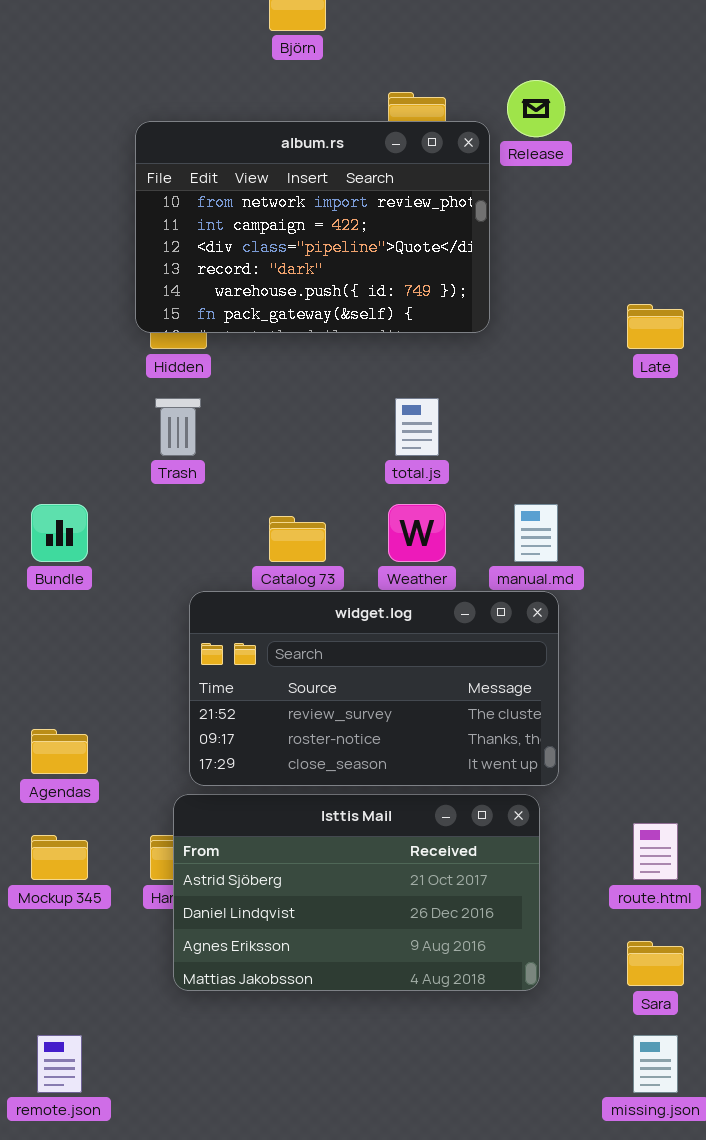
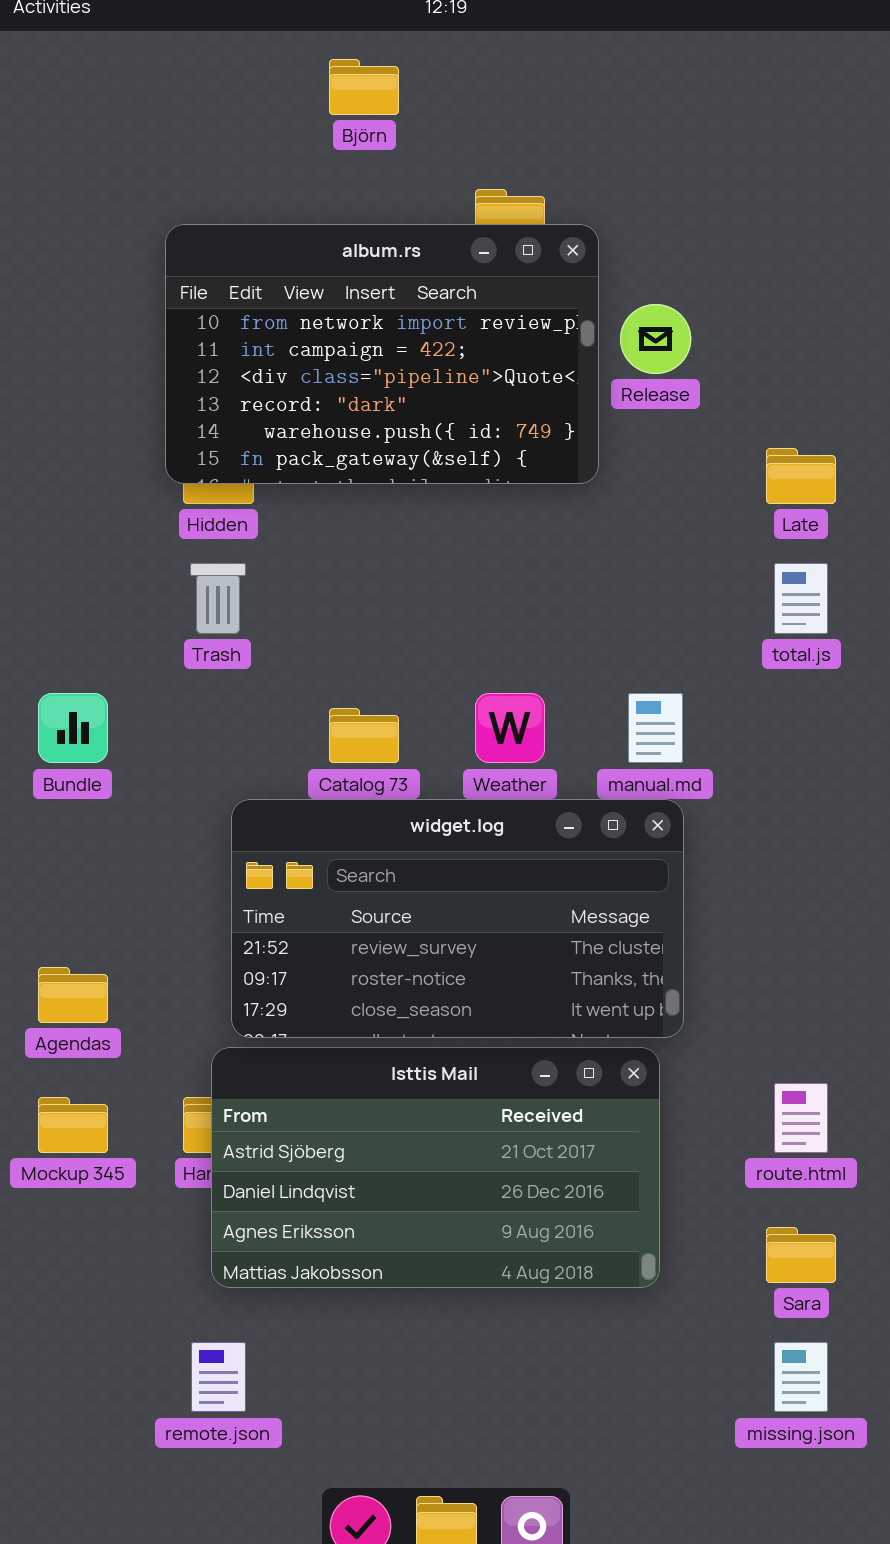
Release: [507,80,565,137] -> [620,304,691,374], moved
total.js: [395,398,439,456] -> [774,563,828,634], moved
remote.json: [37,1035,82,1093] -> [191,1342,246,1412], moved

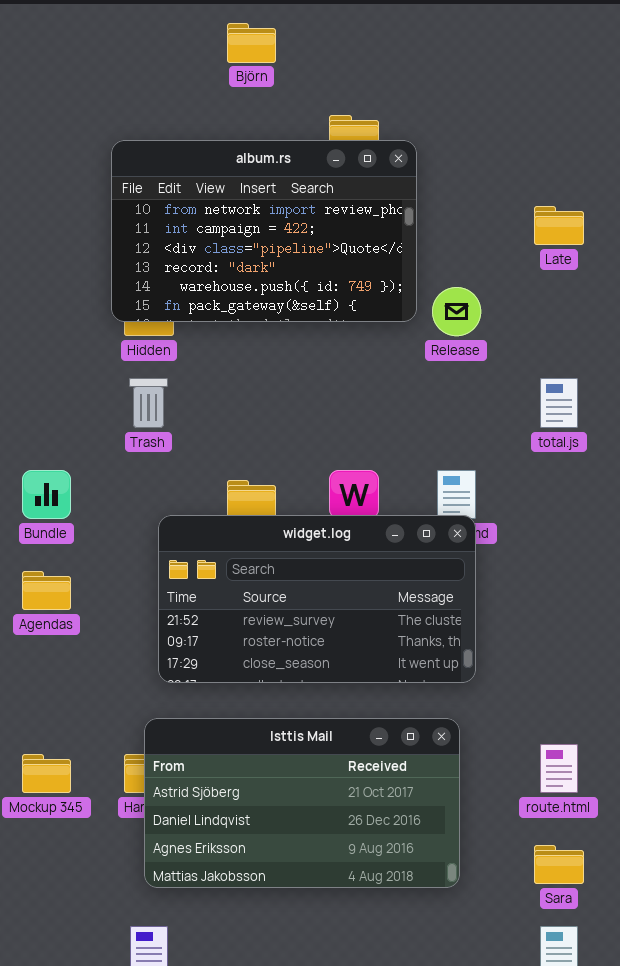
Release: [620,304,691,374] -> [432,287,481,336], moved
Late: [766,448,836,504] -> [534,206,584,245], moved
widget.log: [231,799,684,1038] -> [158,515,476,683], moved
Agendas: [38,967,108,1023] -> [22,571,71,610], moved

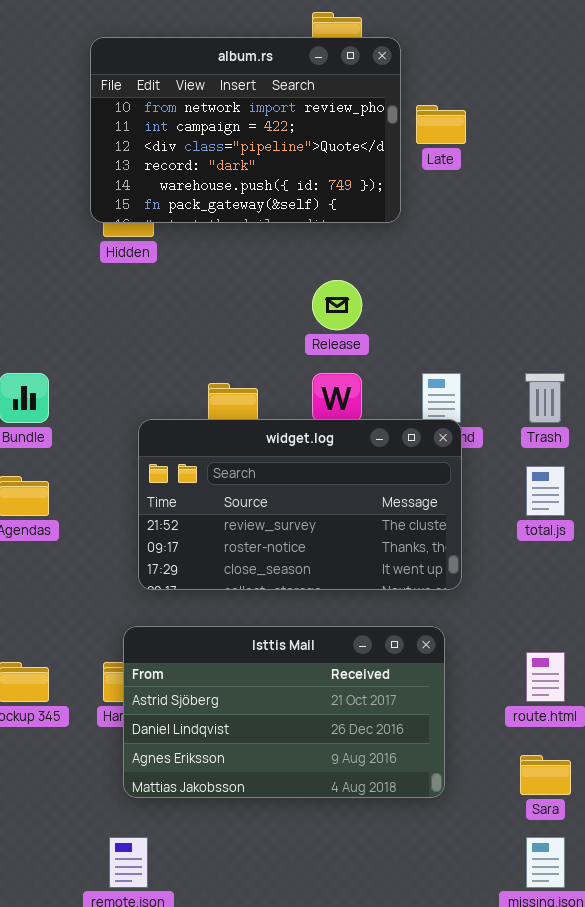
Late: [534,206,584,245] -> [416,105,466,144], moved
Release: [432,287,481,336] -> [312,280,362,330], moved
Trash: [129,378,168,428] -> [525,373,565,423], moved
total.js: [540,378,578,428] -> [526,466,565,516], moved

